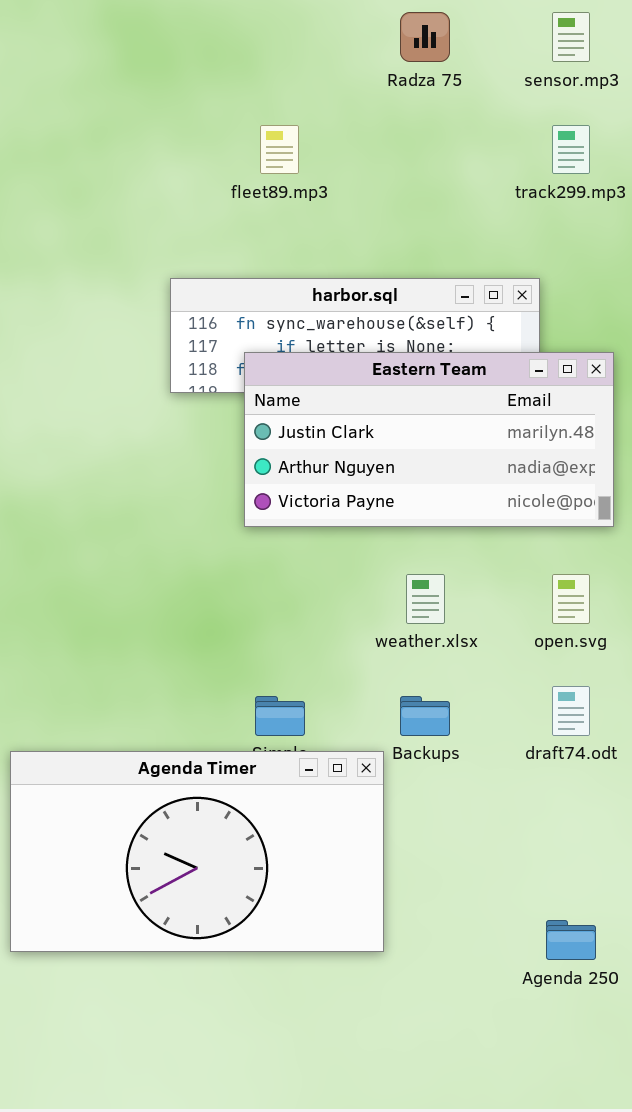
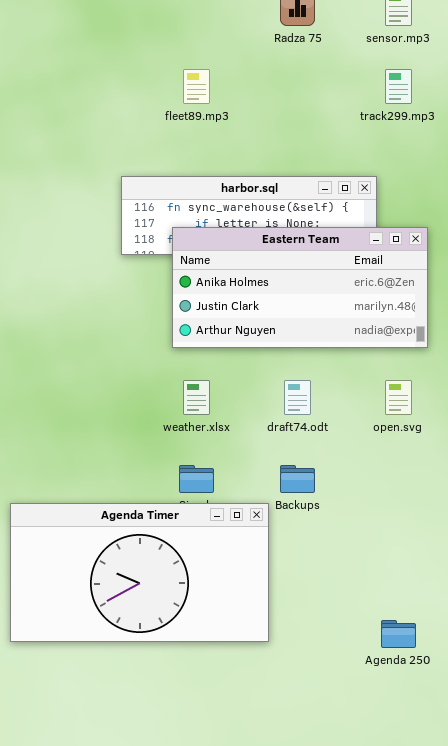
Eastern Team: [244,352,614,527] -> [172,227,428,348], scrolled up 1 row
weather.xlsx: [406,574,445,624] -> [183,380,210,415], moved
draft74.odt: [552,686,590,736] -> [284,380,311,415], moved

